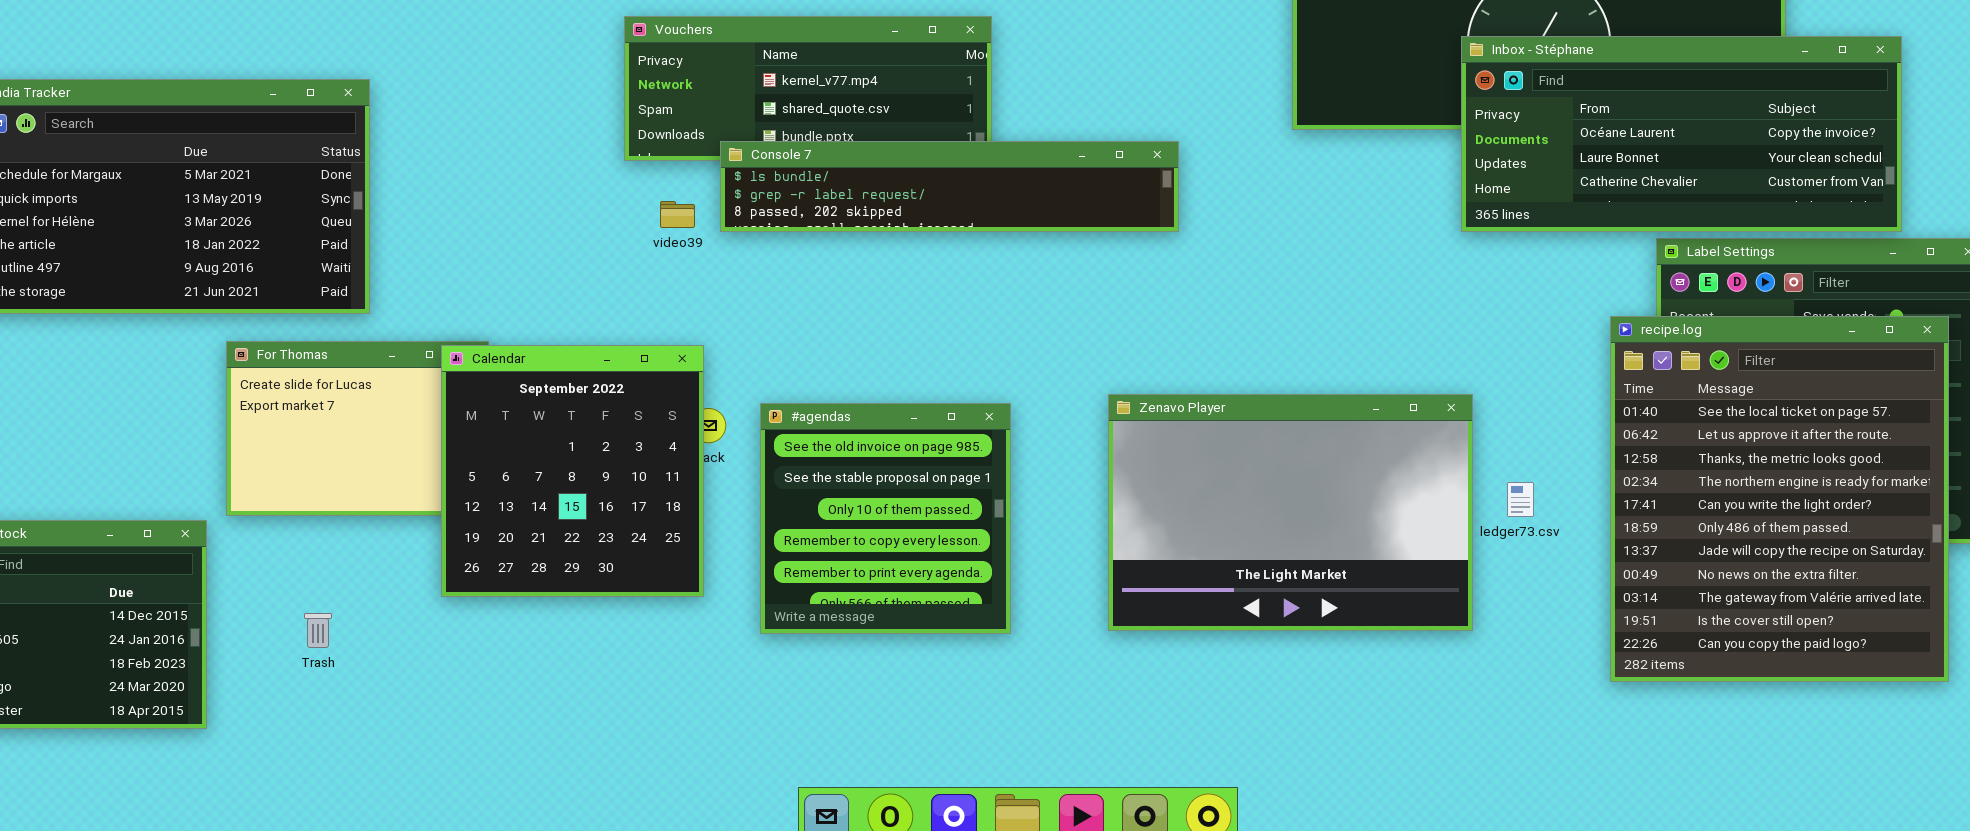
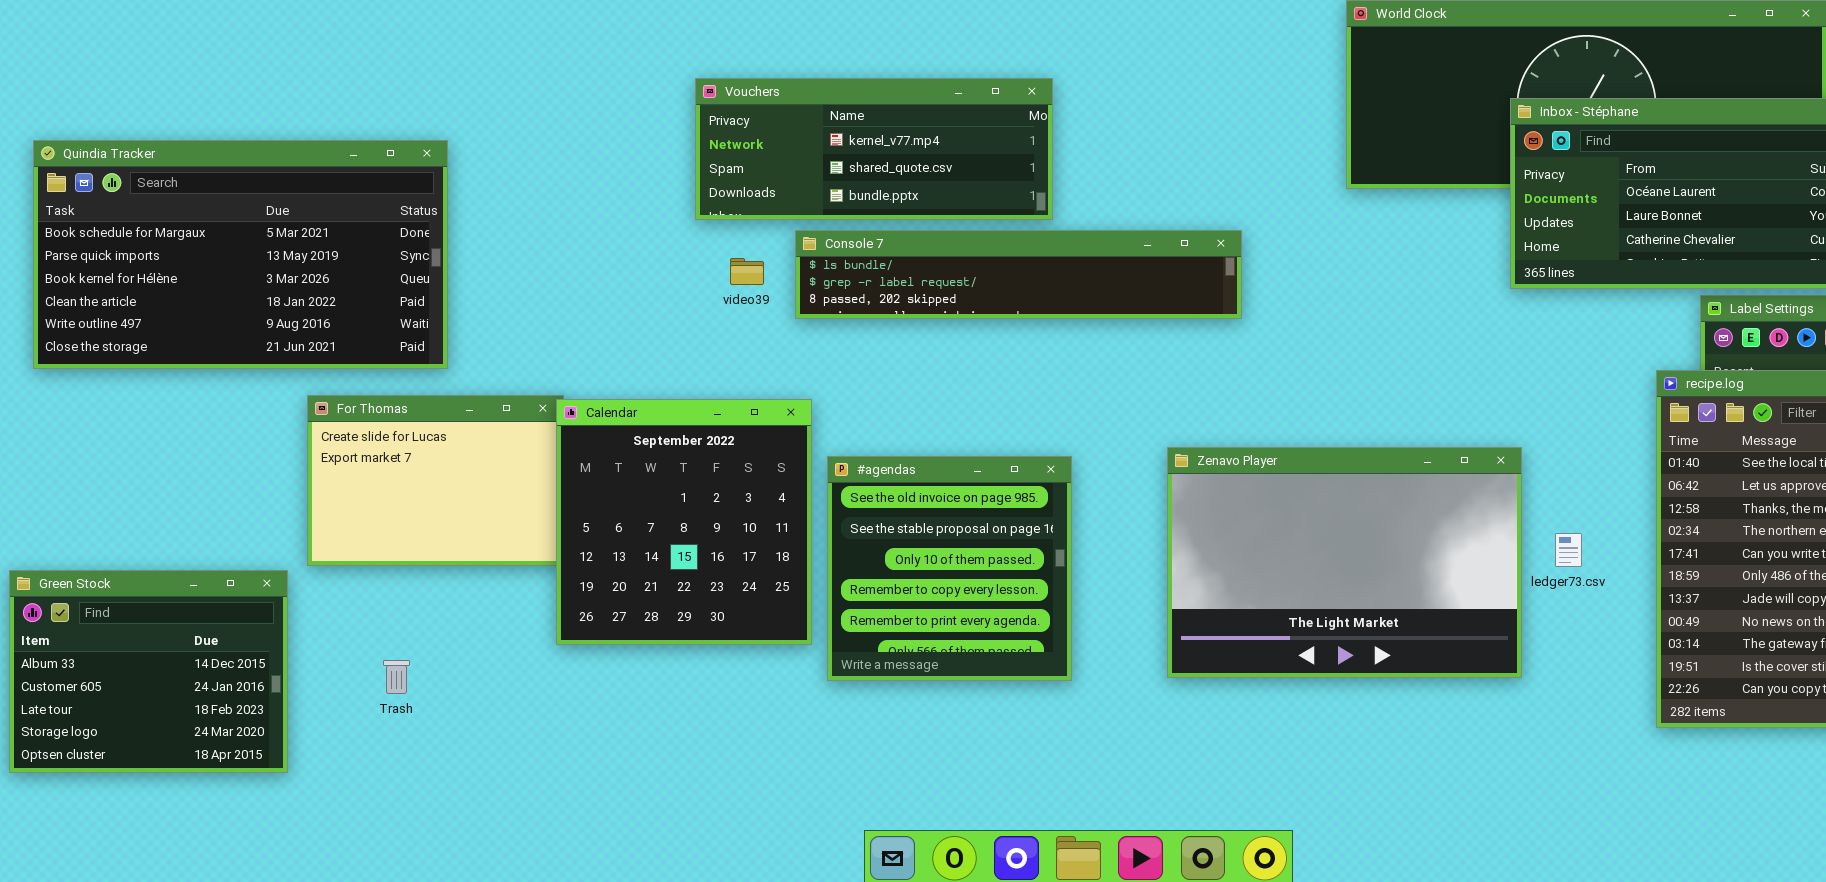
Console 7: [720,141,1179,232] -> [795,230,1242,319], moved
Calendar: [441,345,704,597] -> [556,399,812,645], moved

